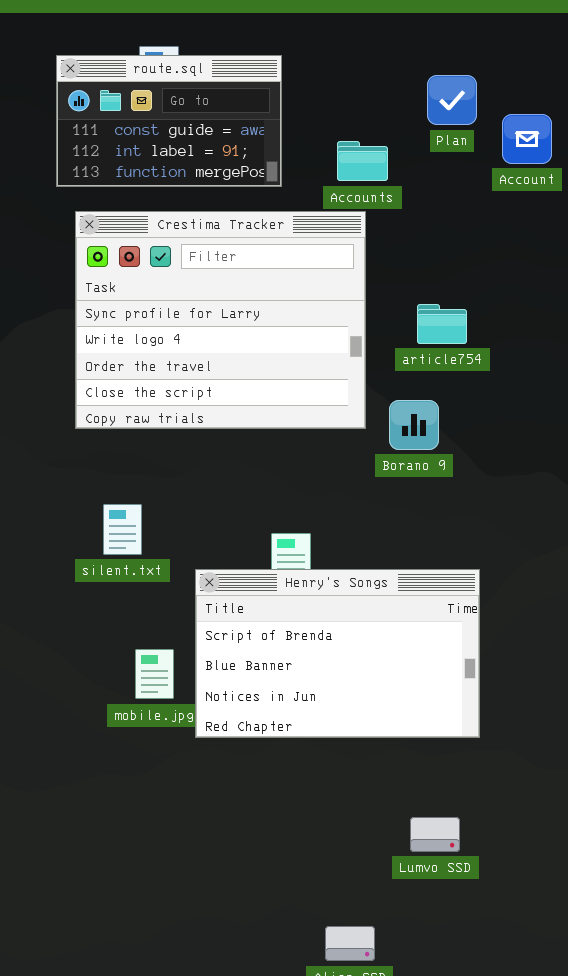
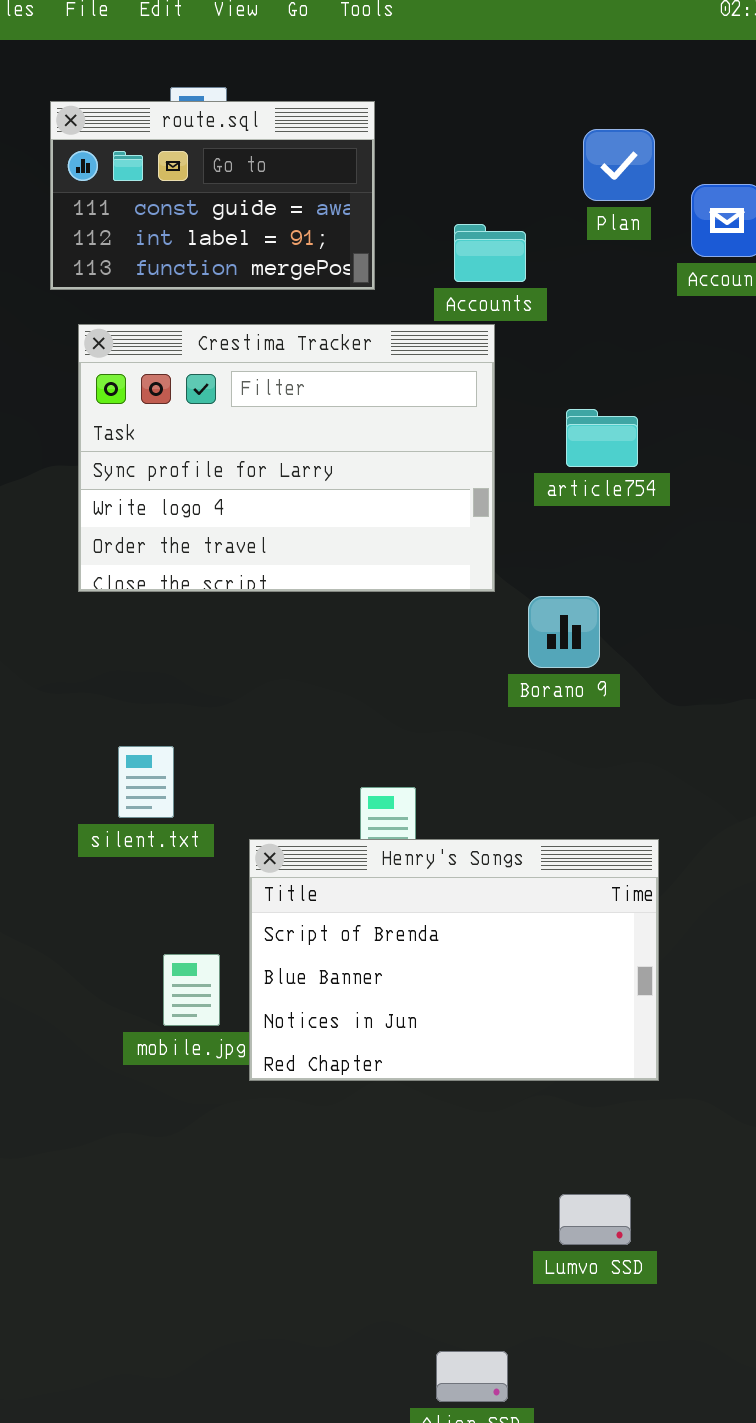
Crestima Tracker: [75,211,366,429] -> [78,324,495,592], resized
article754: [417,304,467,344] -> [566,409,638,467], moved

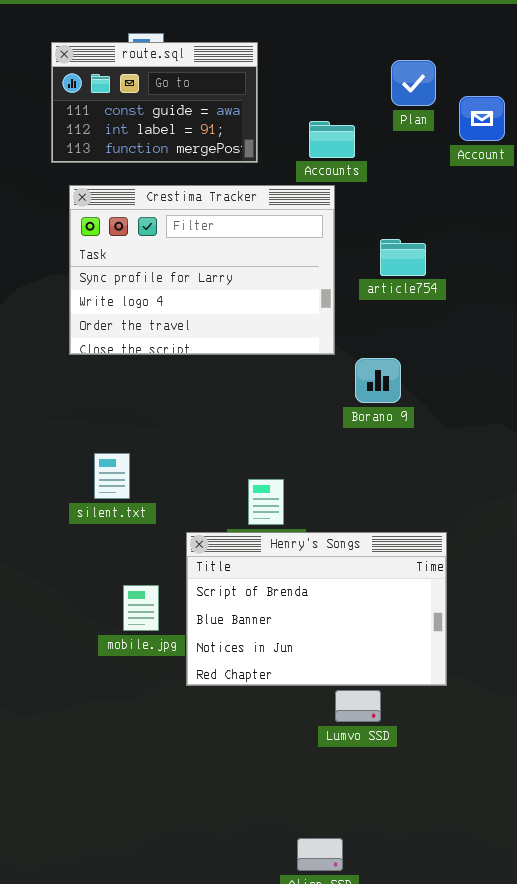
Henry's Songs: [249,839,659,1081] -> [186,532,447,686], moved
Lumvo SSD: [559,1194,631,1245] -> [335,690,381,722], moved

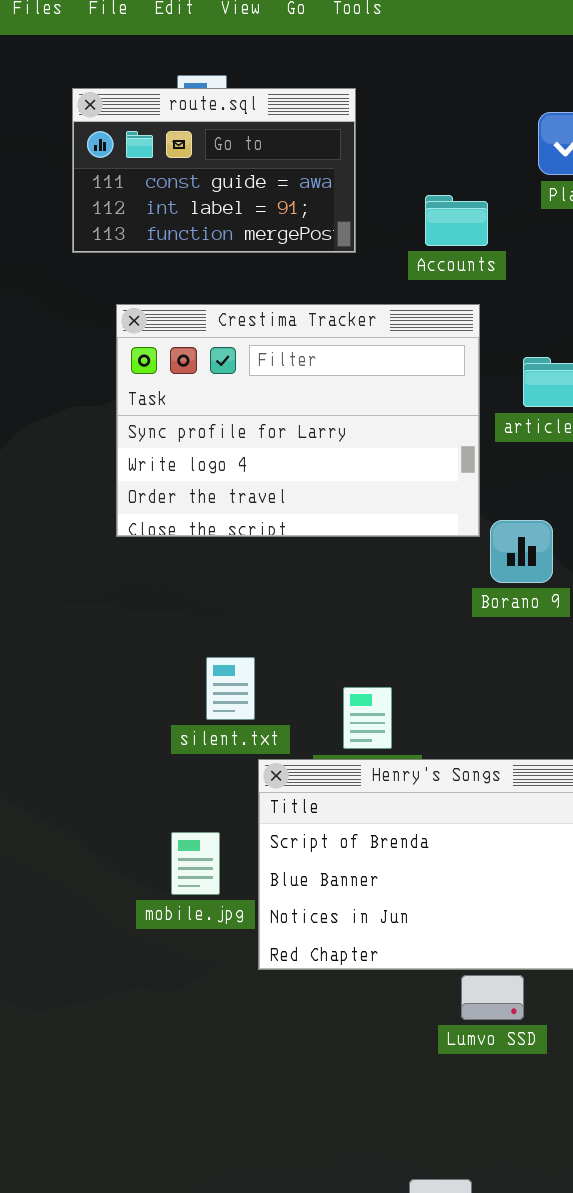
Crestima Tracker: [69,185,335,355] -> [116,304,480,537], moved
silent.txt: [94,453,130,499] -> [206,657,255,720], moved

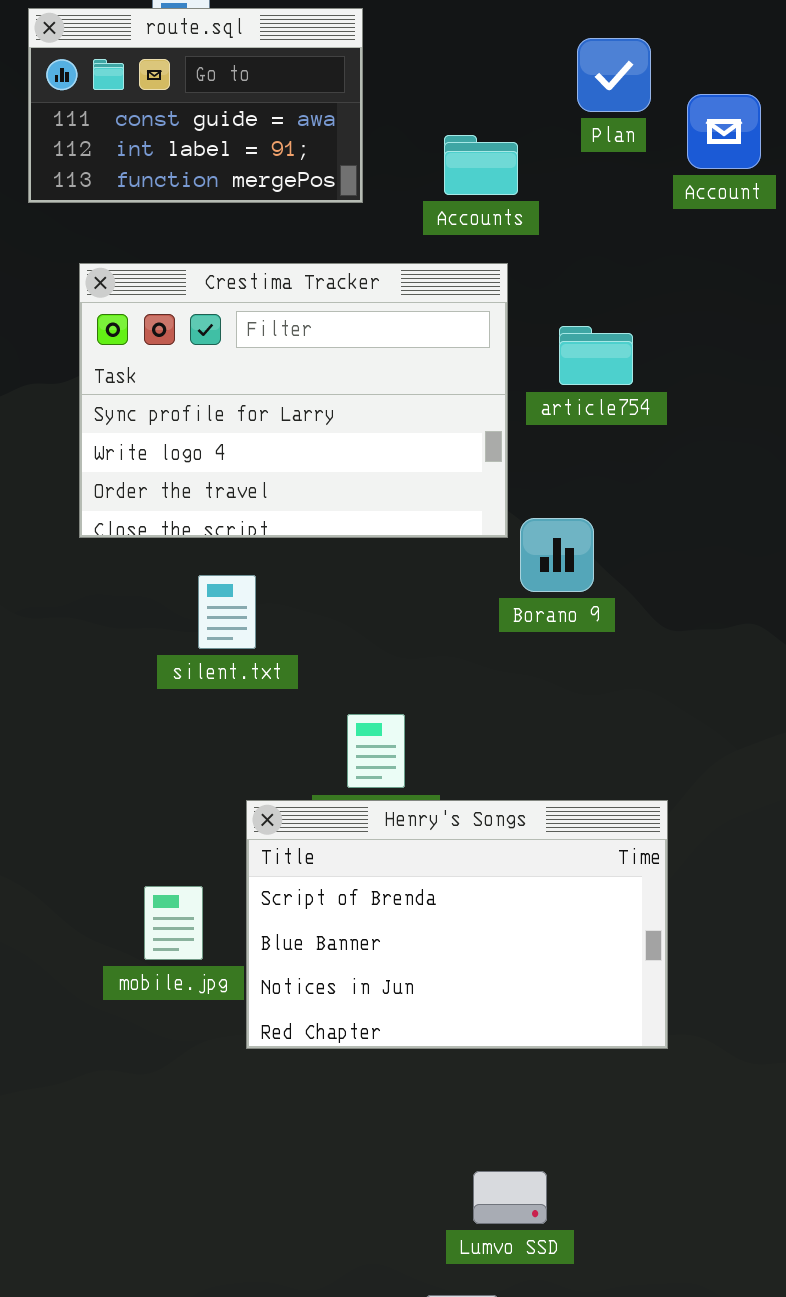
silent.txt: [206,657,255,720] -> [198,575,256,649], moved
Lumvo SSD: [461,975,524,1020] -> [473,1171,547,1224], moved

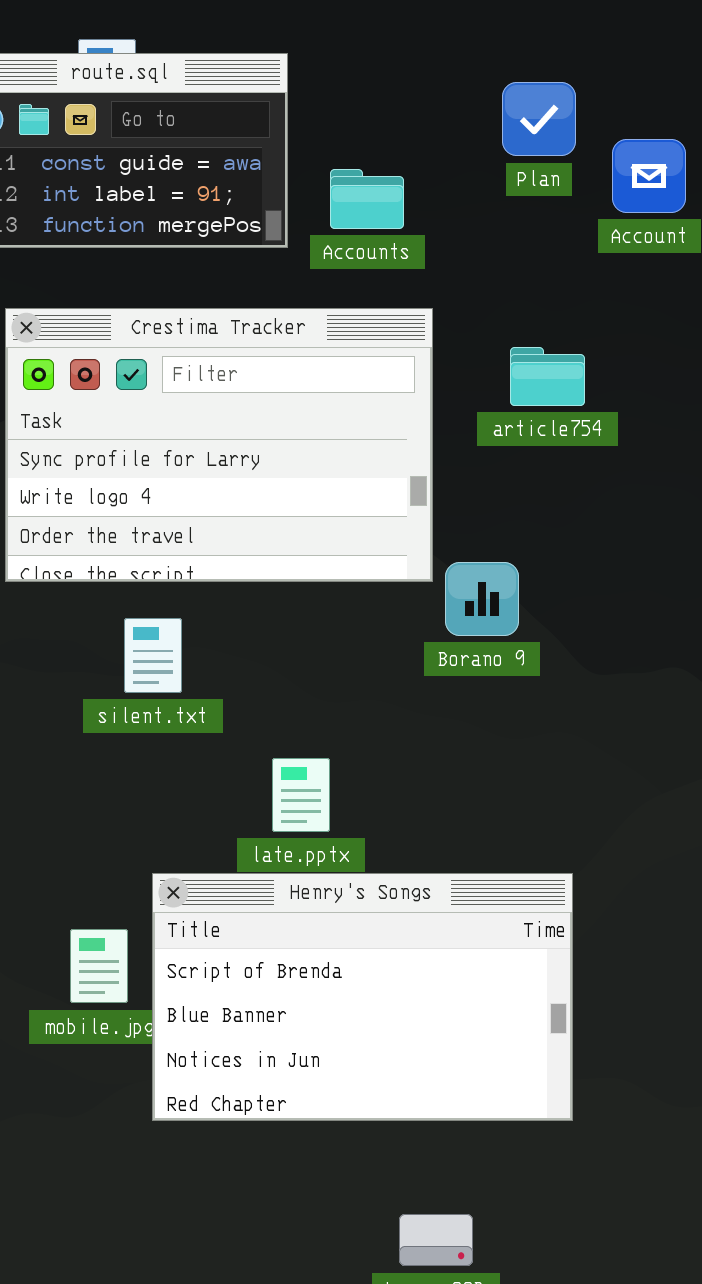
Accounts: [444,135,518,195] -> [330,169,404,229], moved
article754: [559,326,633,385] -> [510,347,585,406], moved
Henry's Songs: [246,800,668,1049] -> [152,873,573,1121], moved

